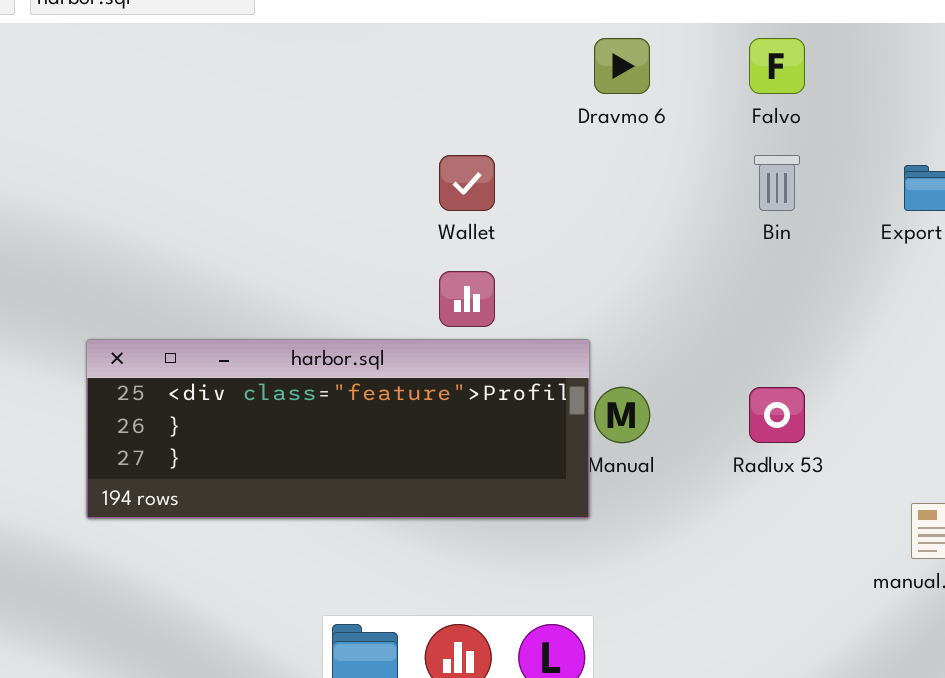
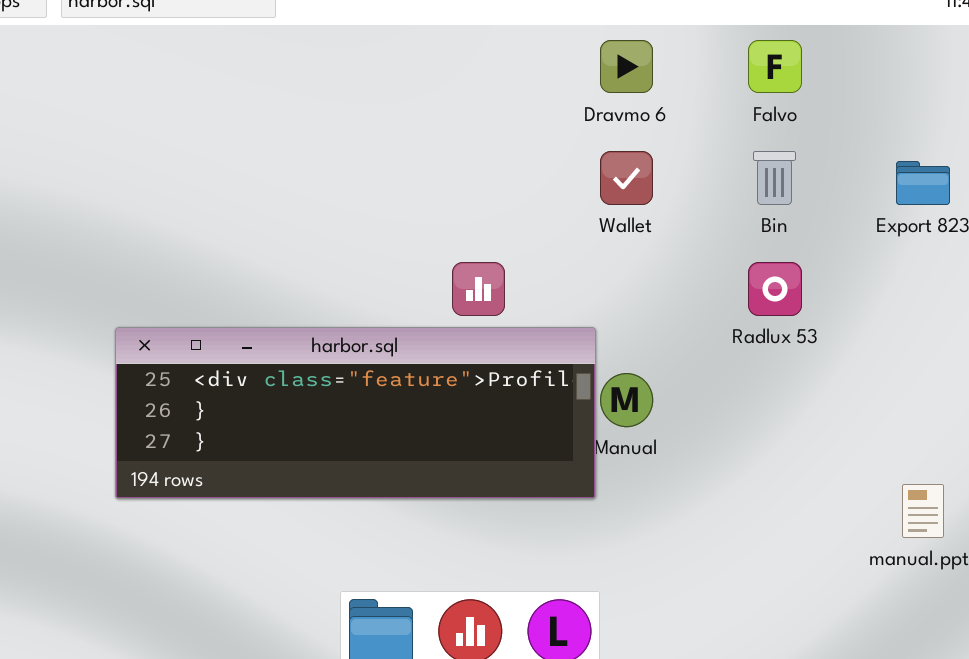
Wallet: [439,155,495,211] -> [600,151,653,205], moved
Radlux 53: [749,387,805,443] -> [748,262,802,316], moved

